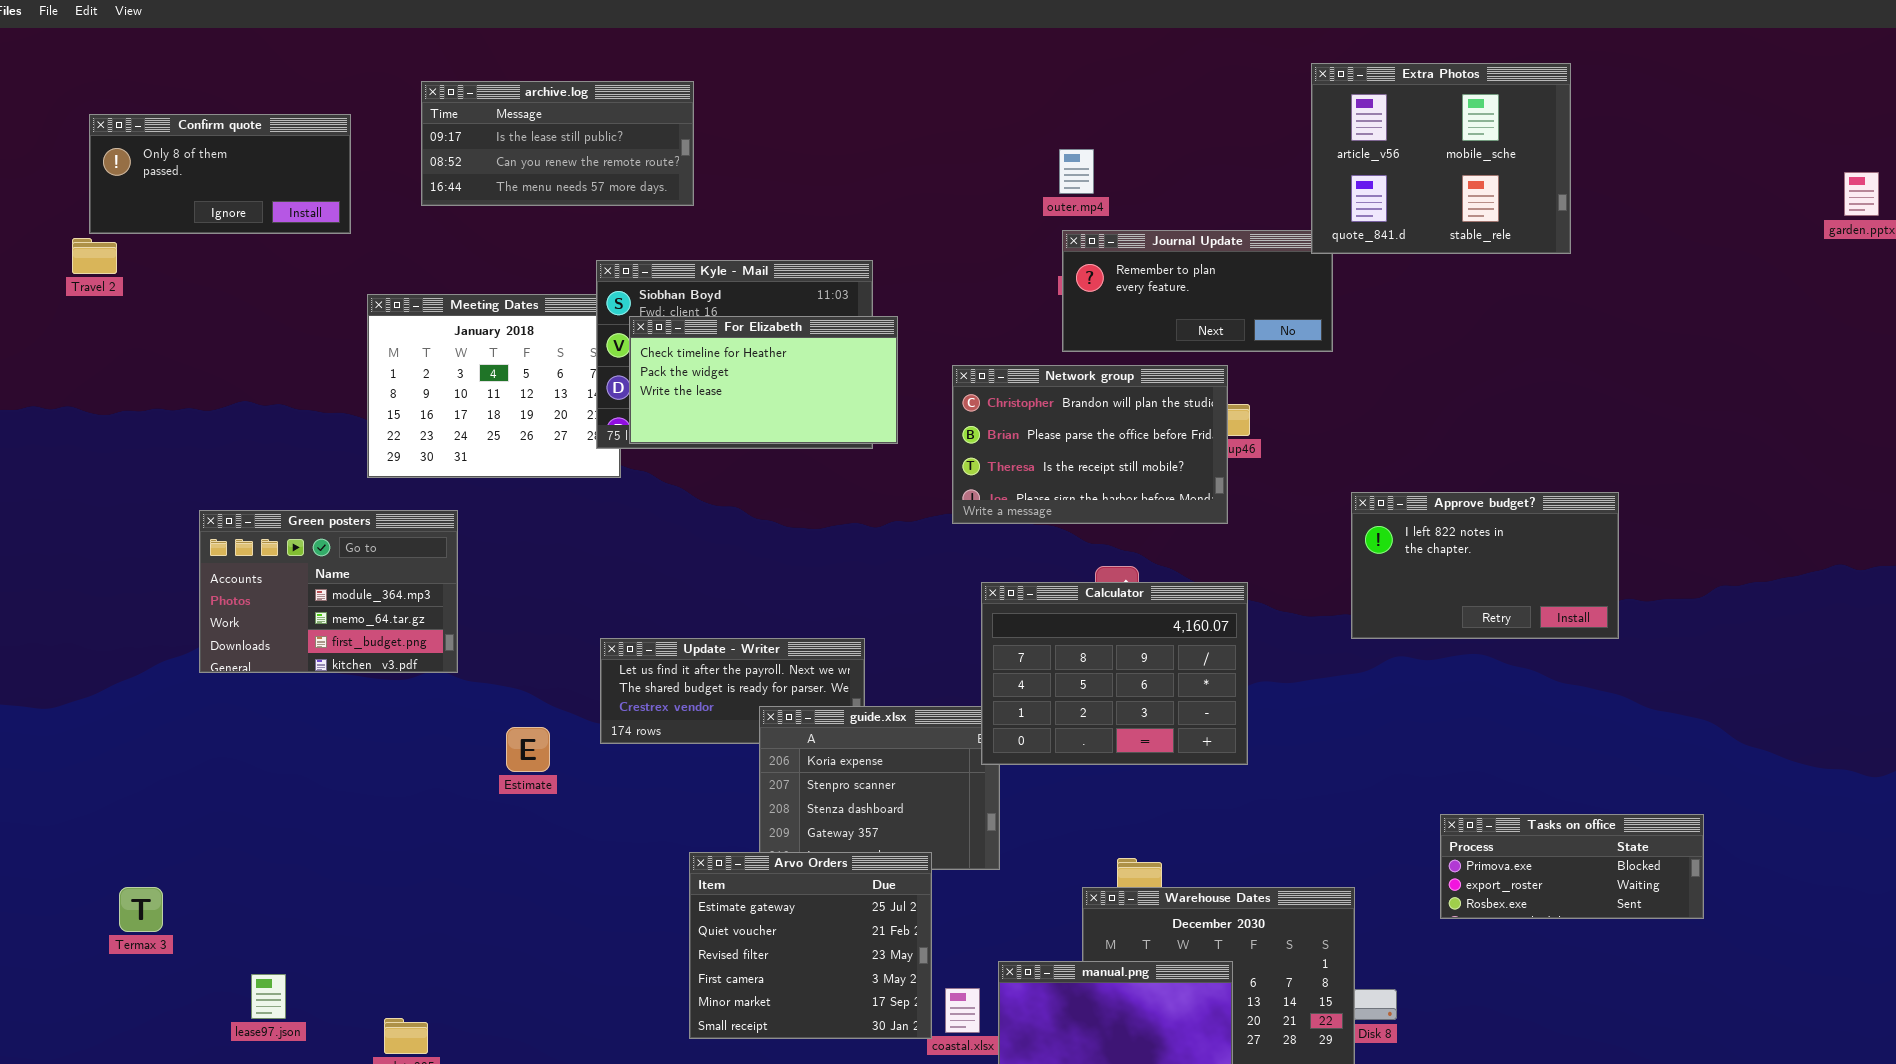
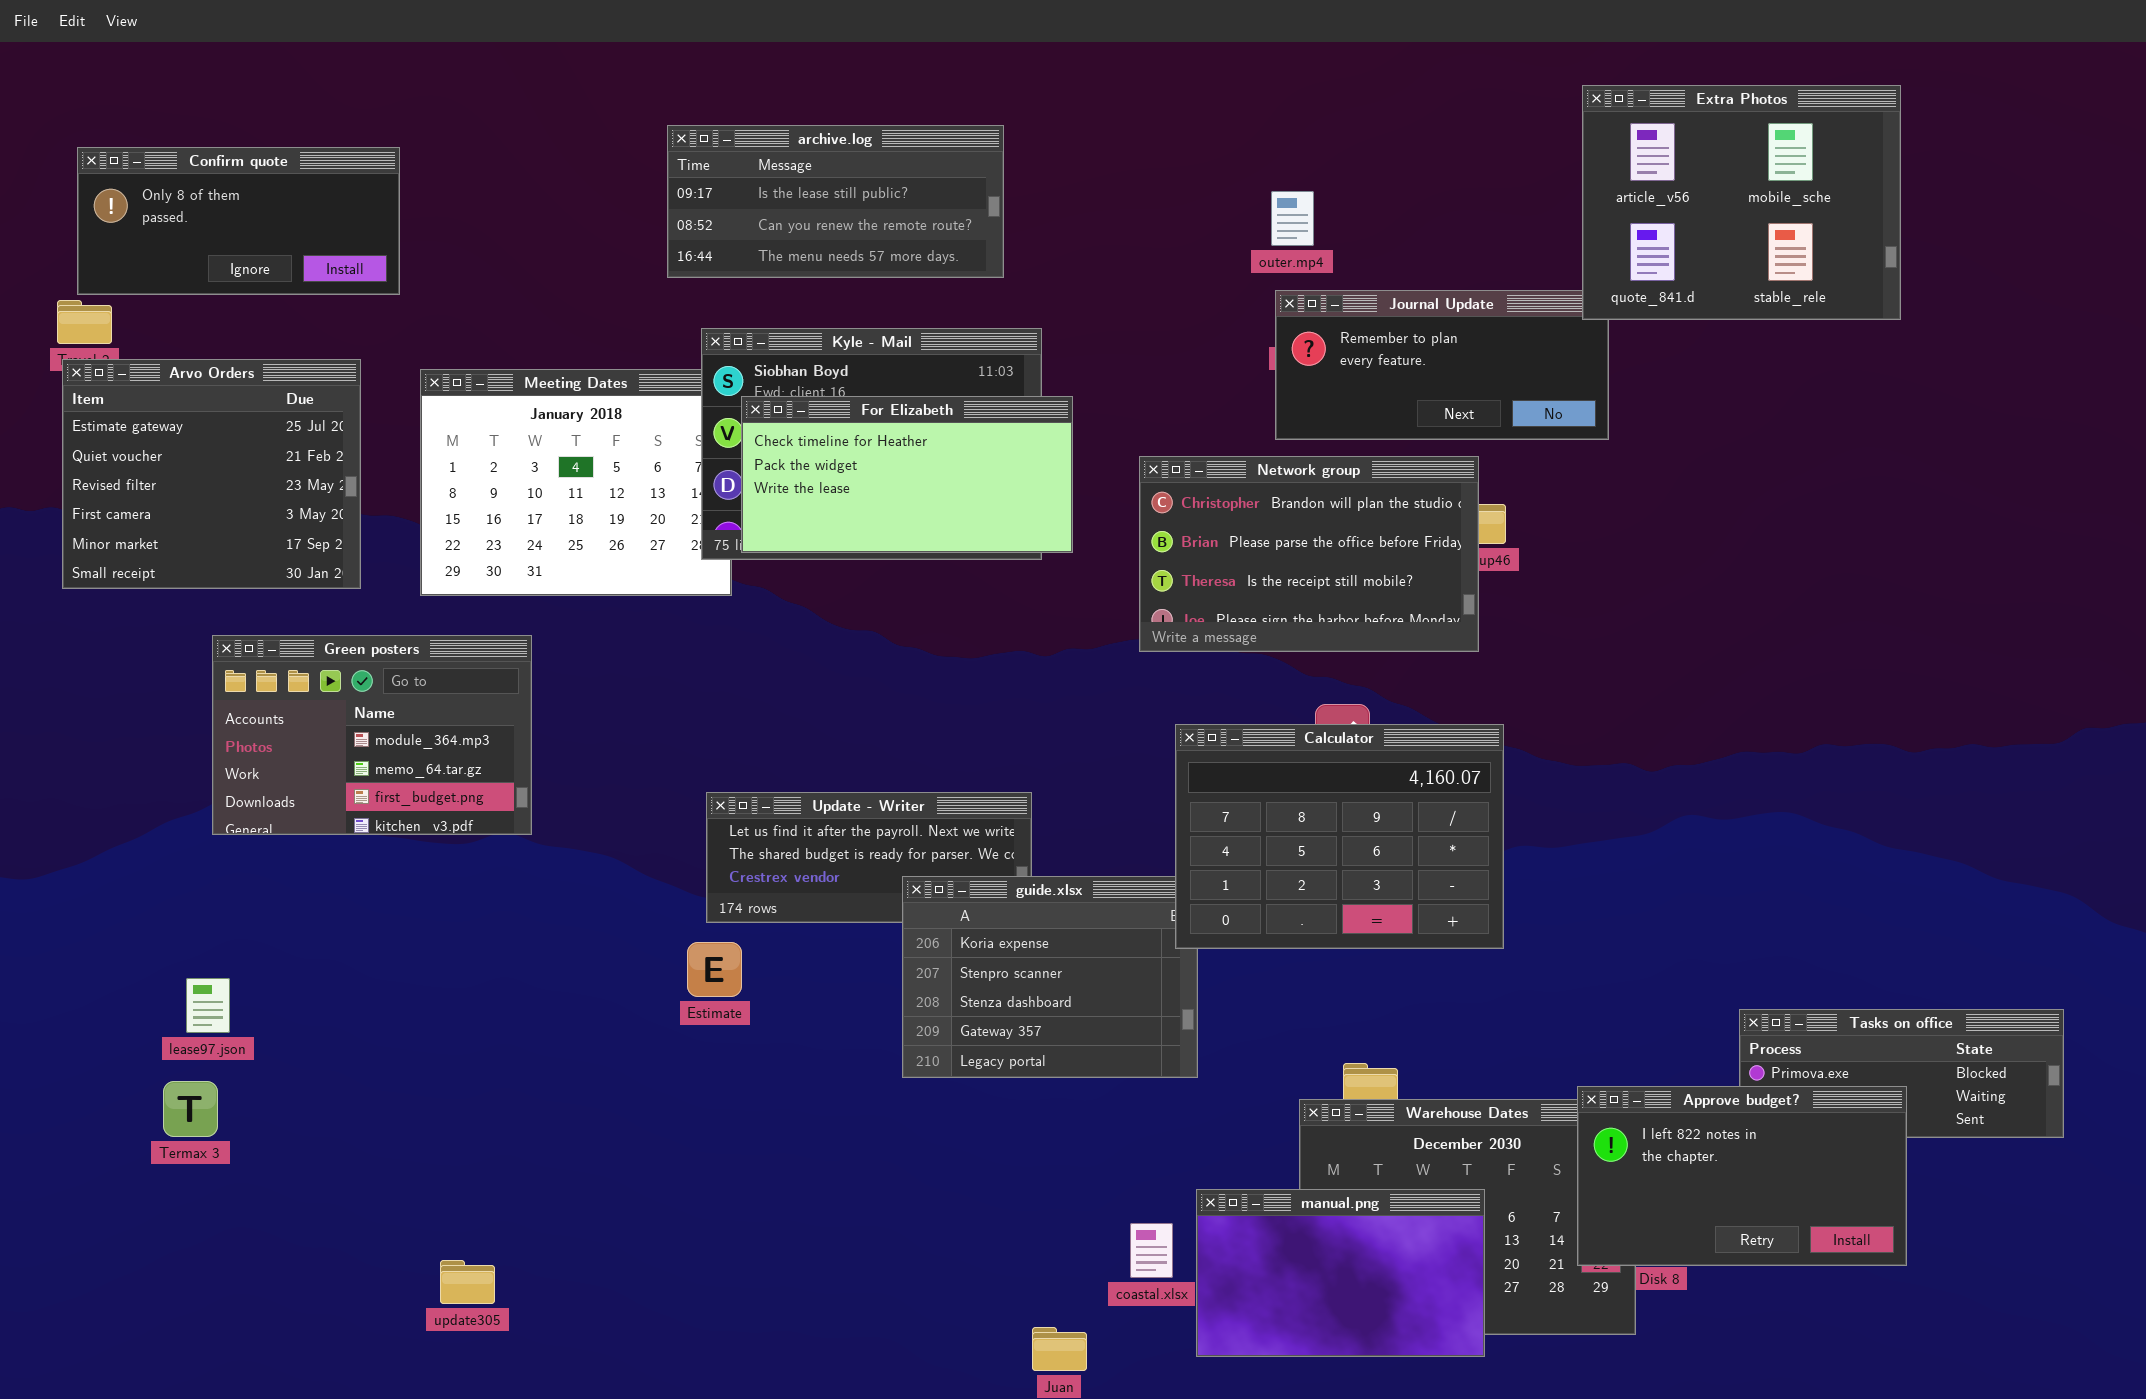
archive.log: [421,81,694,206] -> [667,125,1004,278], moved
Approve budget?: [1351,492,1619,639] -> [1577,1086,1907,1266], moved
Estimate: [506,727,550,772] -> [687,942,742,997], moved
Arvo Orders: [689,852,932,1039] -> [62,359,361,589], moved
Termax 3: [119,887,163,932] -> [163,1081,218,1137], moved
lease97.json: [251,974,286,1019] -> [186,978,230,1033], moved

